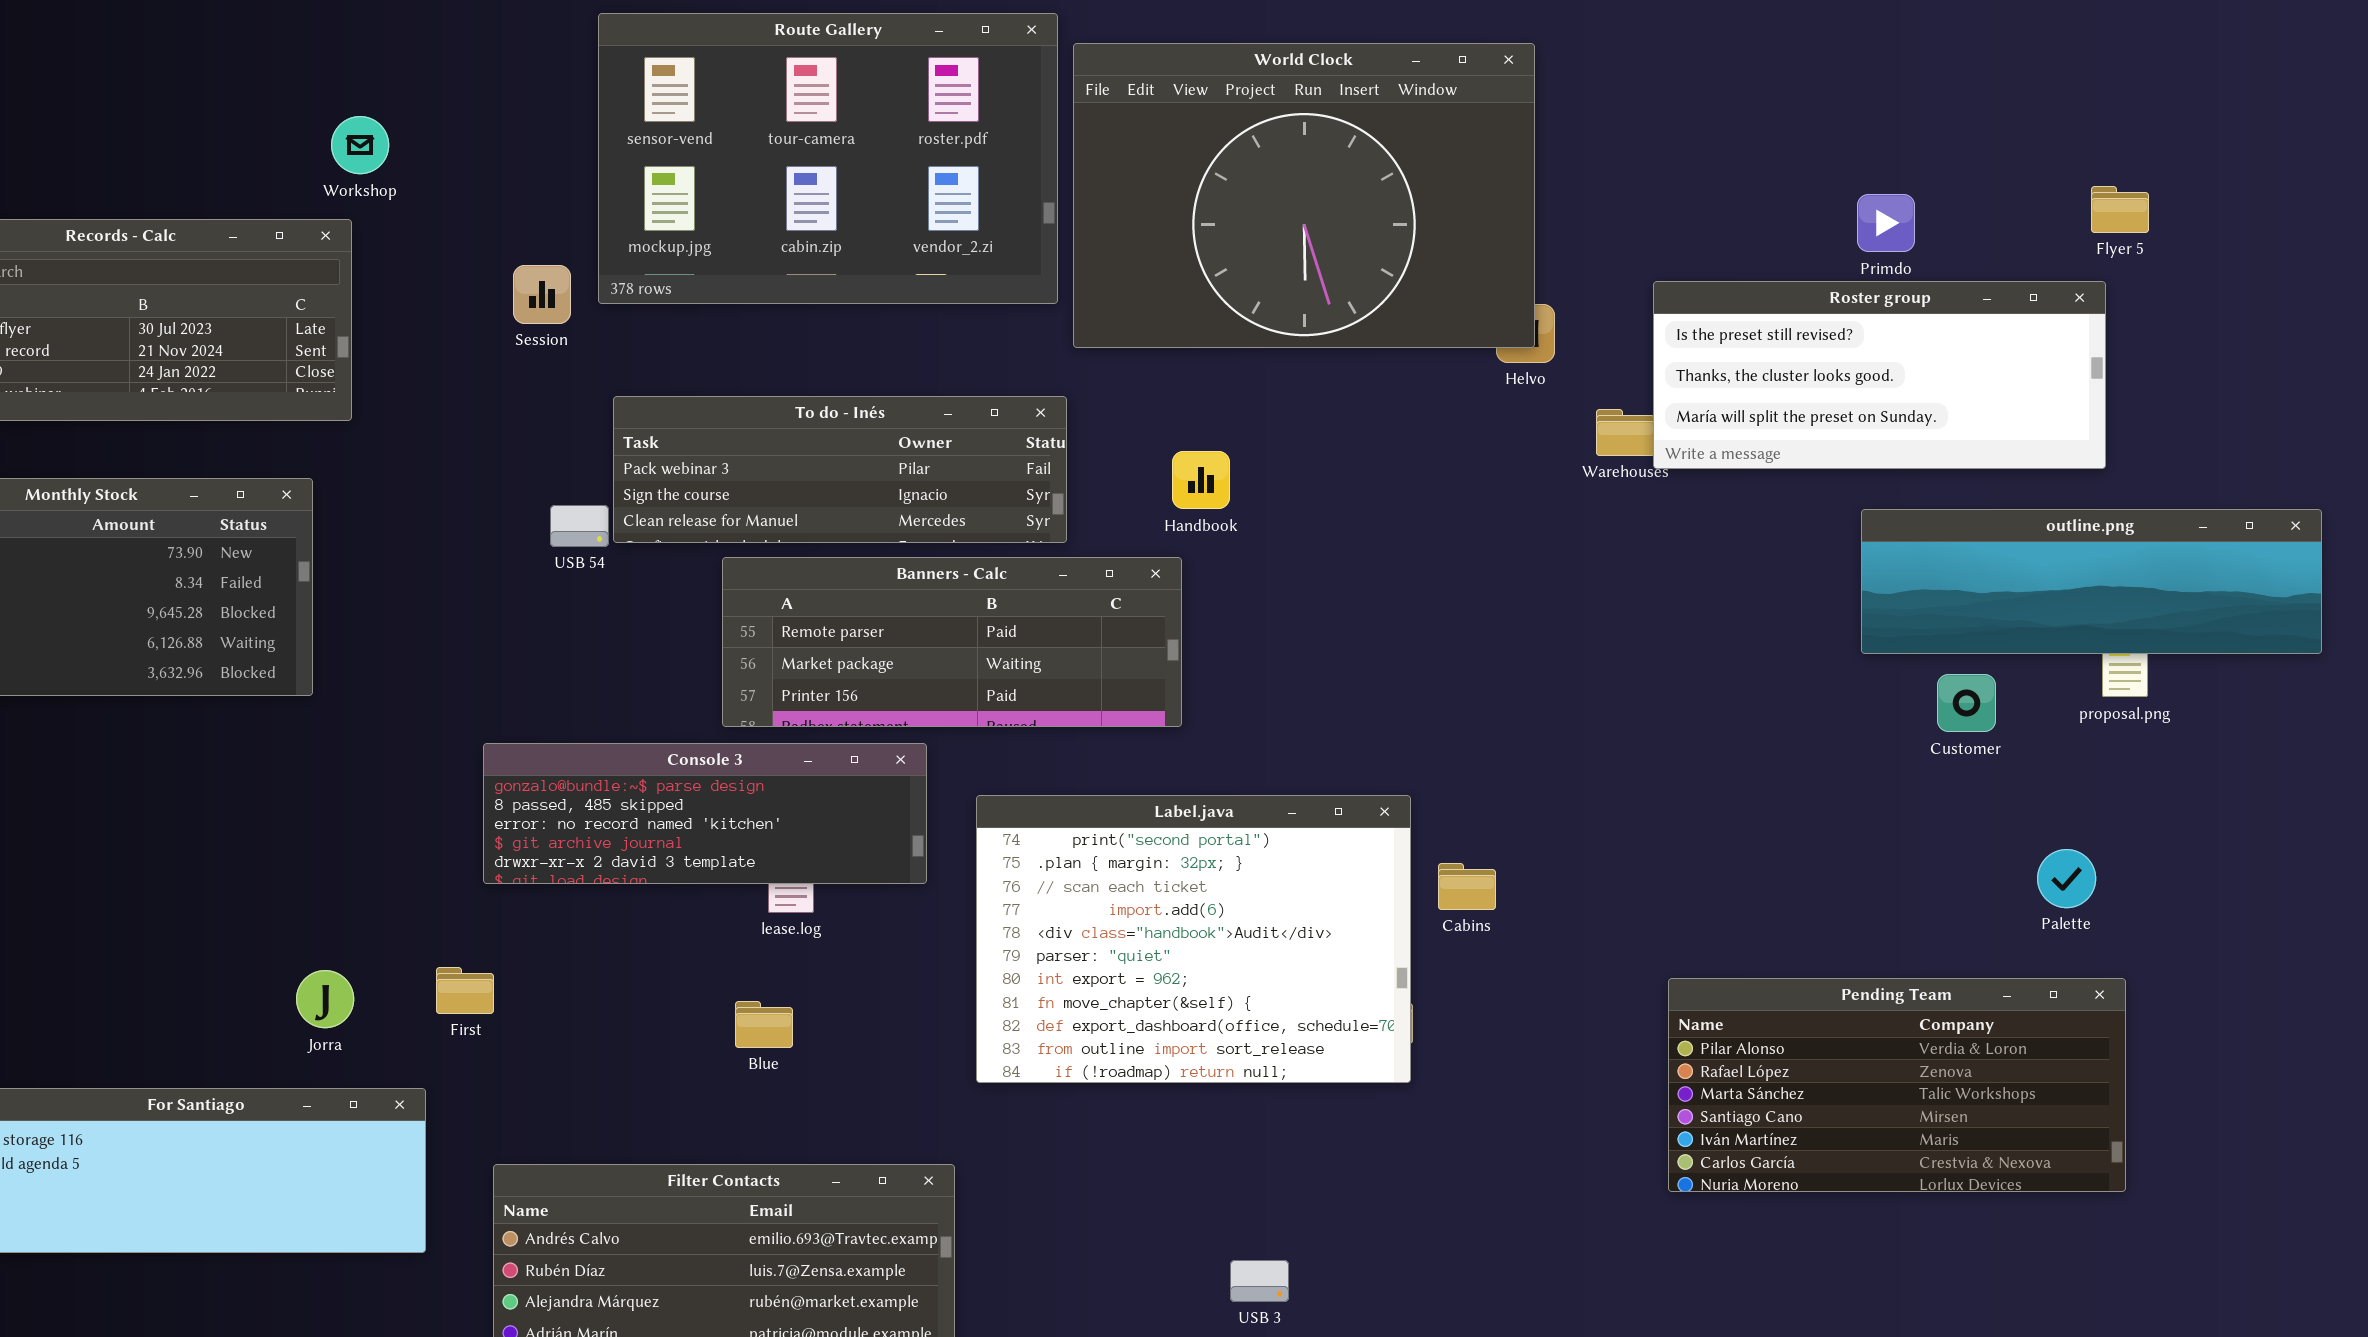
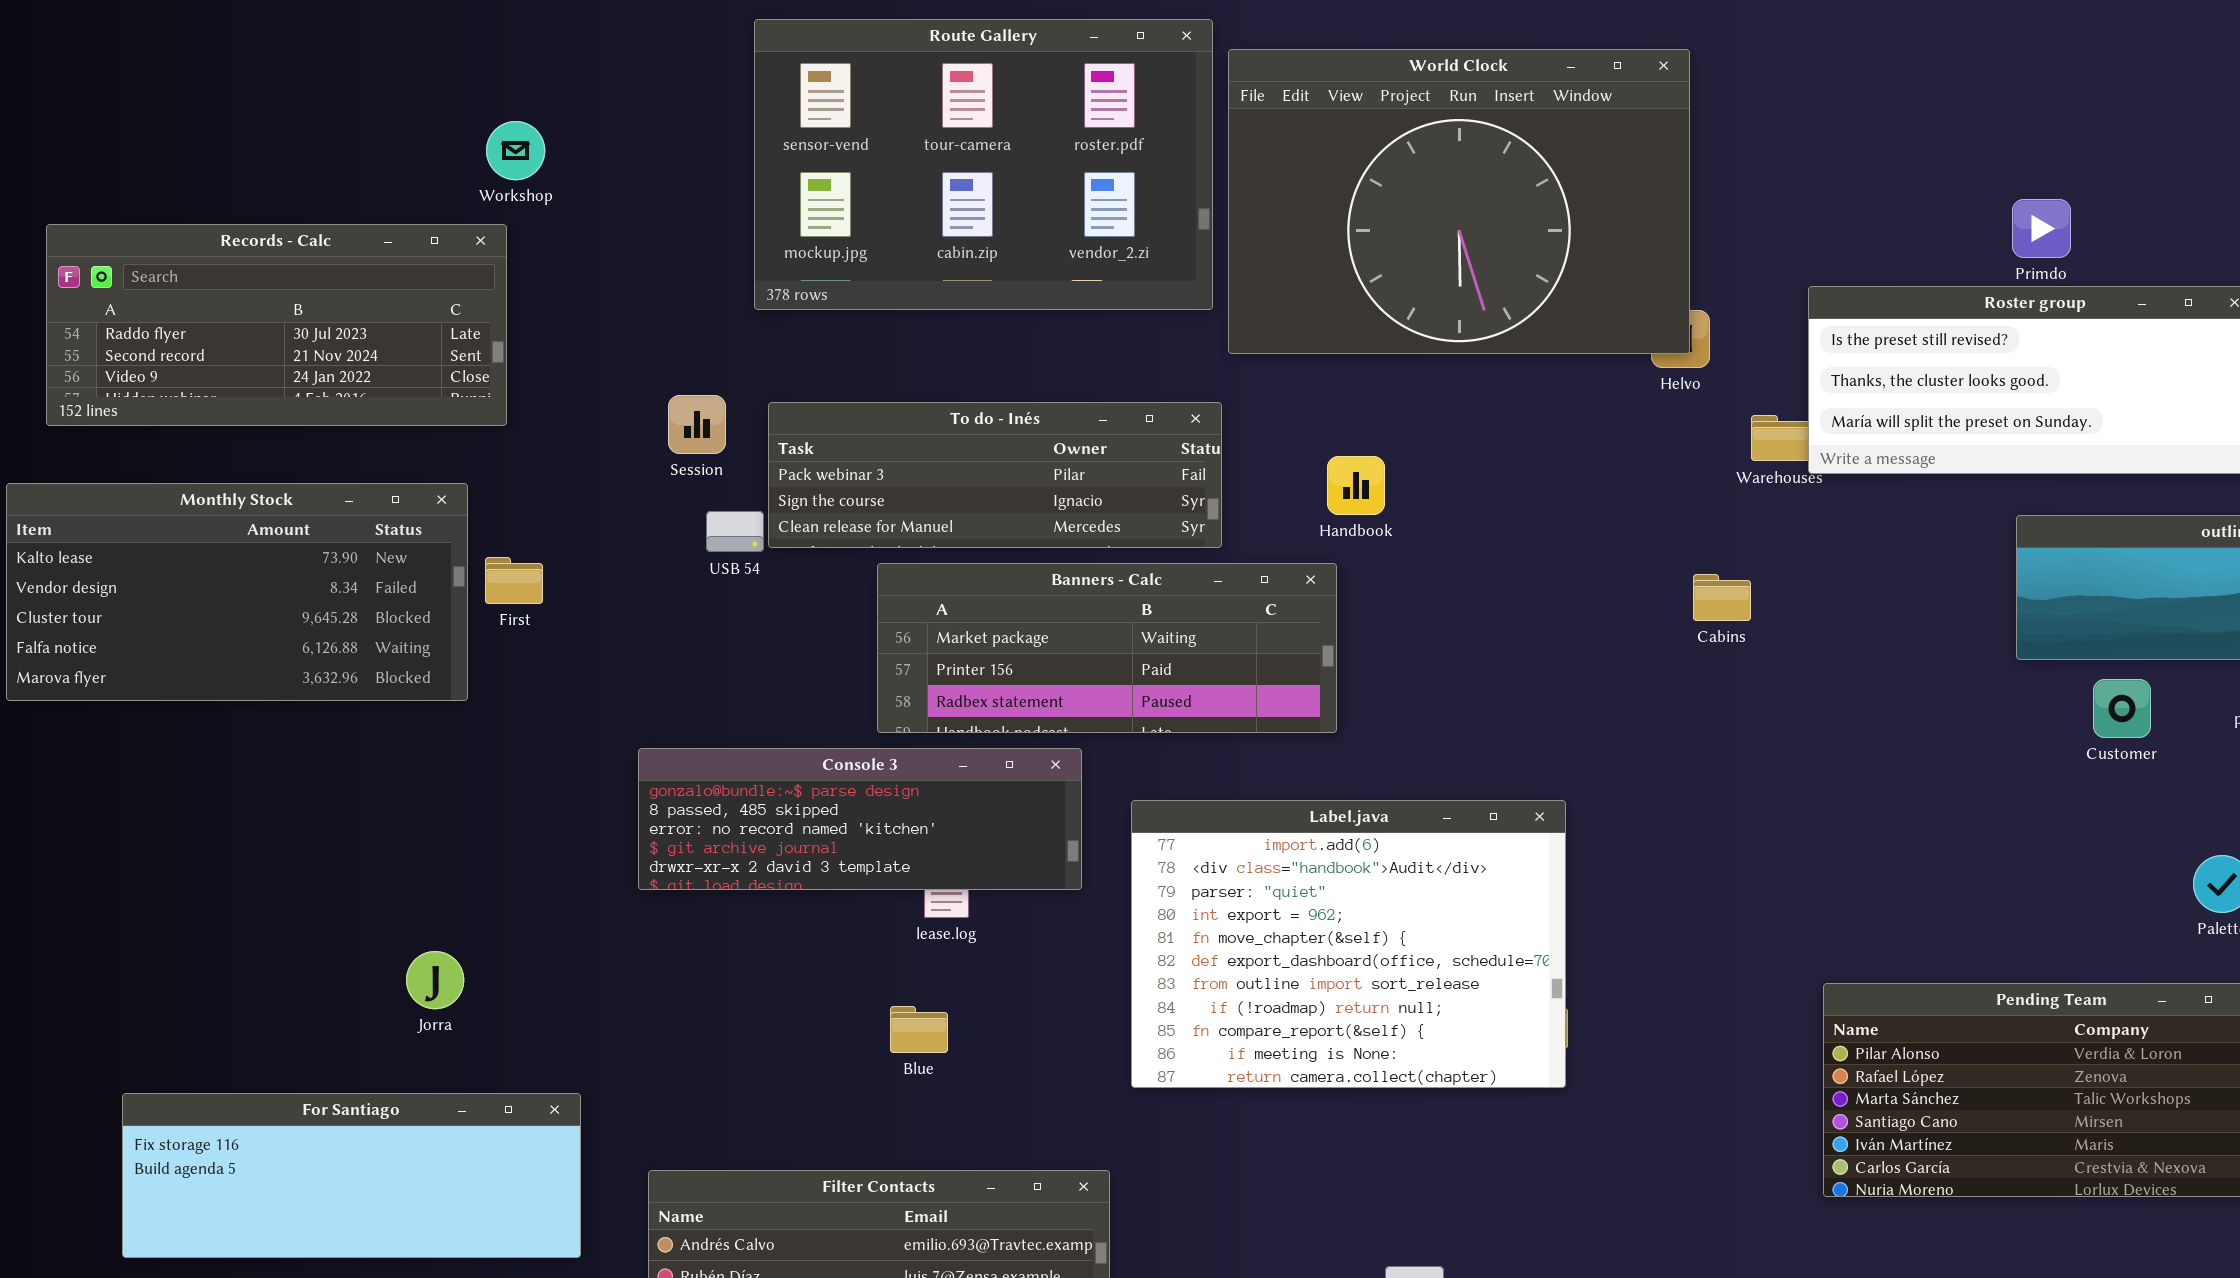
Session: [513,265,571,324] -> [668,395,726,454], moved
Banners - Calc: [722,557,1182,727] -> [877,563,1337,733], scrolled down 1 row
Label.java: [976,795,1411,1083] -> [1131,800,1566,1088], scrolled down 3 rows
Cabins: [1438,863,1496,910] -> [1693,574,1751,621], moved
First: [436,967,494,1014] -> [485,557,543,604], moved
Jorra: [296,970,354,1028] -> [406,951,464,1009], moved

